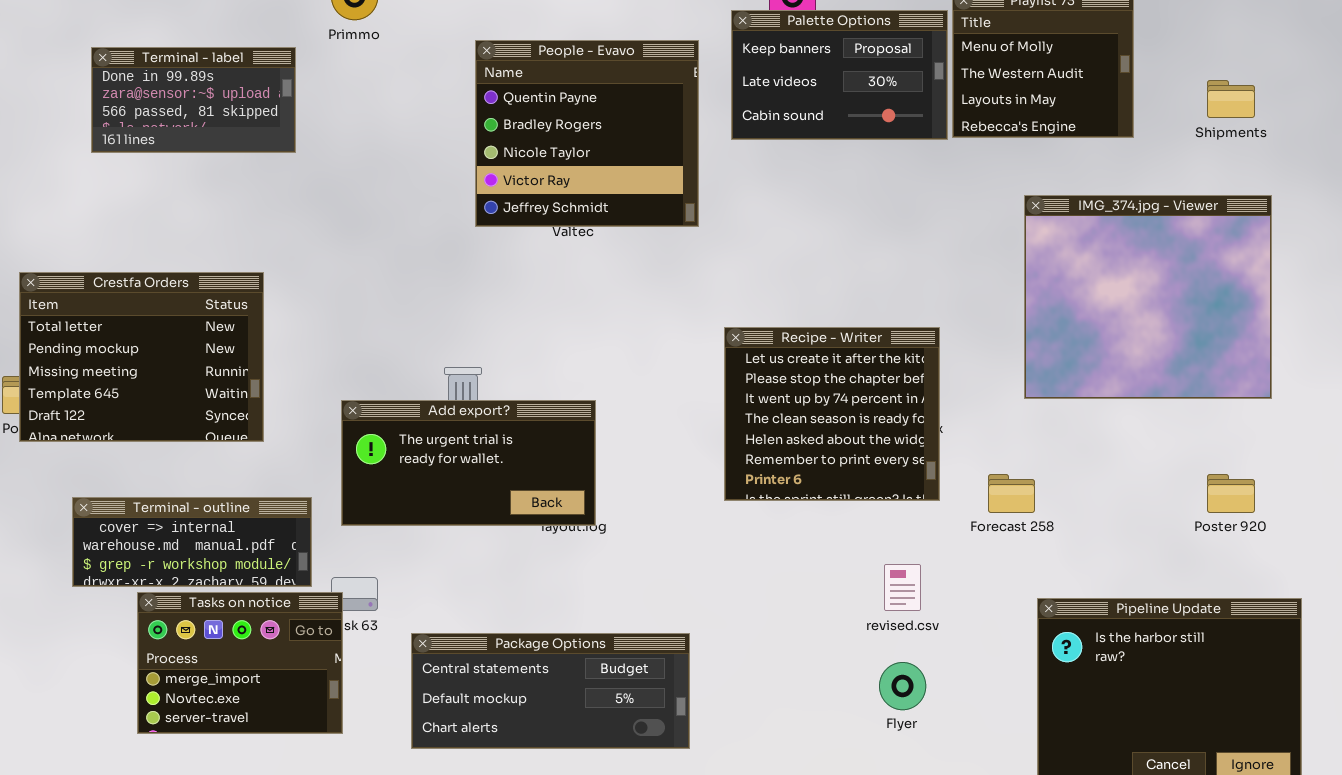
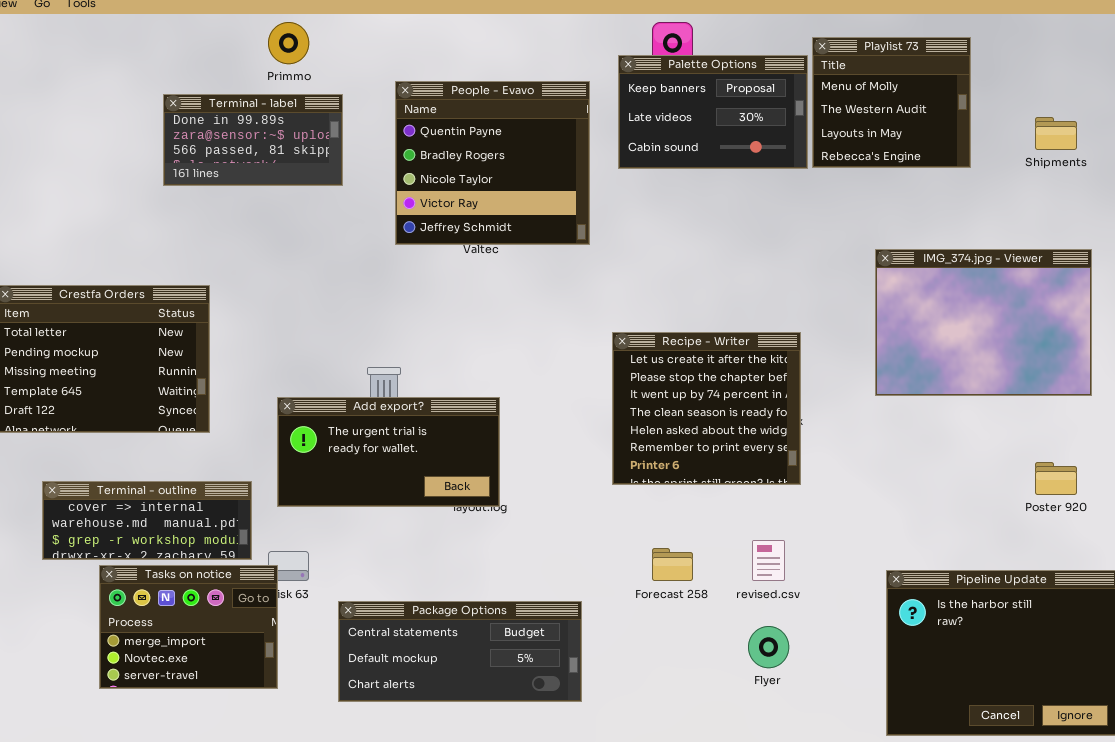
Terminal - label: [91,47,296,153] -> [163,94,343,186], moved
IMG_374.jpg - Viewer: [1024,195,1272,399] -> [875,249,1092,396], resized
Forecast 258: [988,474,1035,513] -> [652,548,693,581], moved

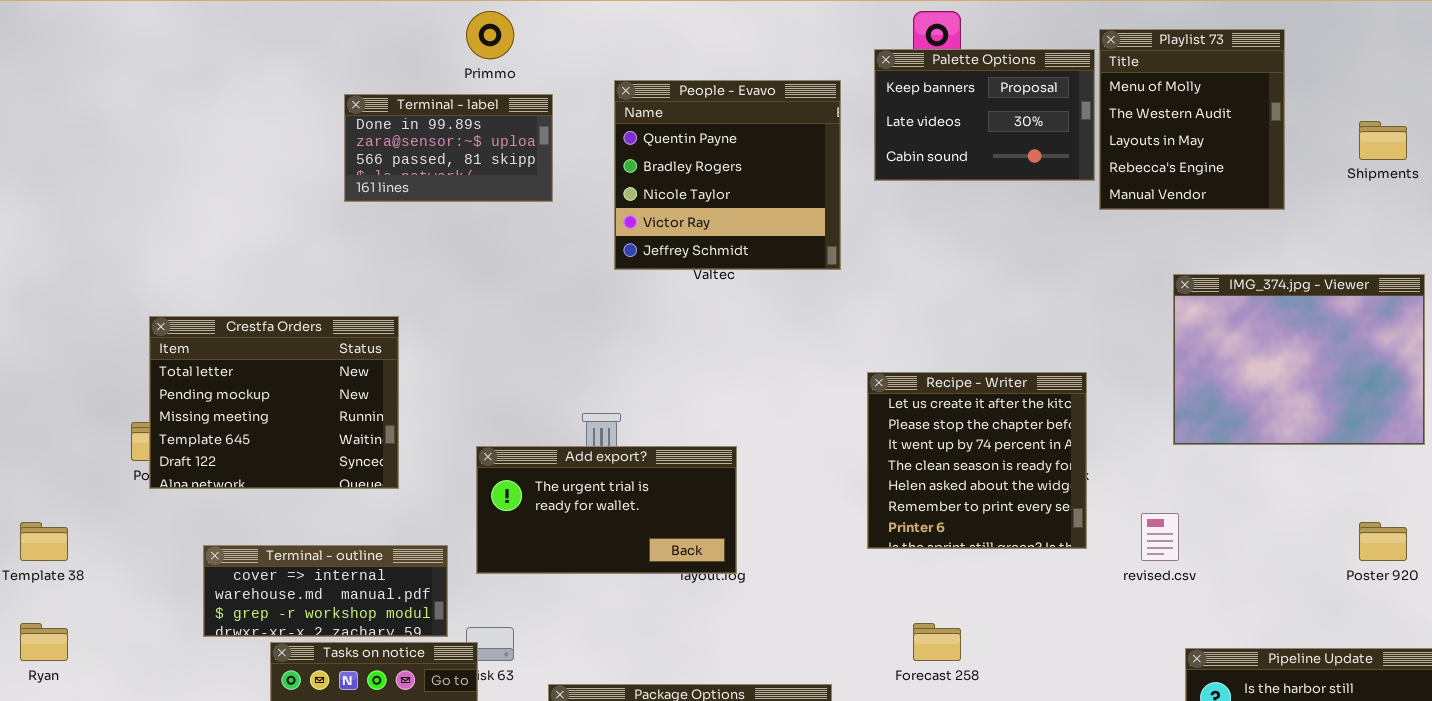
Playlist 73: [812,37,971,168] -> [1099,29,1285,210], resized
revised.csv: [752,540,785,581] -> [1141,513,1179,561], moved

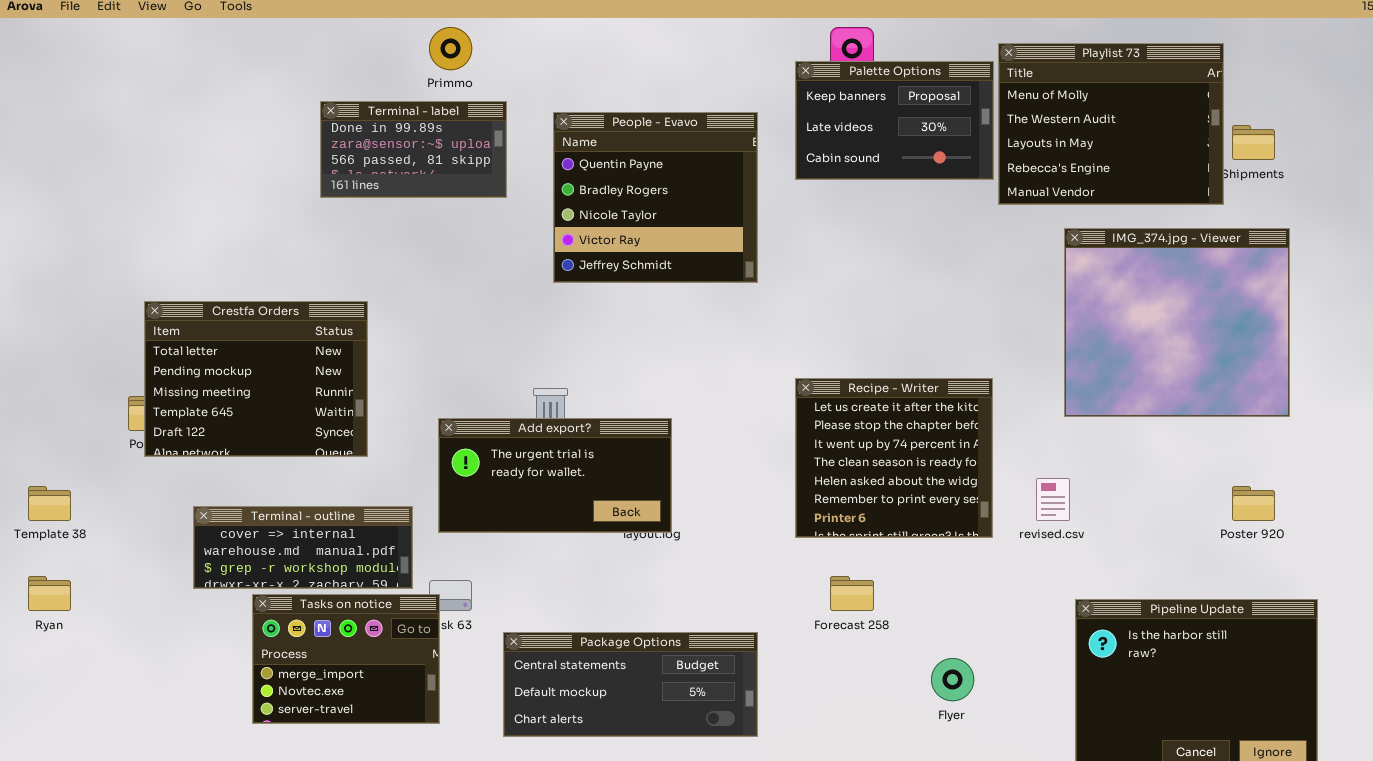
Playlist 73: [1099,29,1285,210] -> [998,43,1224,205], resized
People - Evavo: [614,80,841,270] -> [553,112,758,283], moved
IMG_374.jpg - Viewer: [1173,274,1425,445] -> [1064,228,1290,417], resized
Recipe - Writer: [867,372,1087,549] -> [795,378,993,538], moved

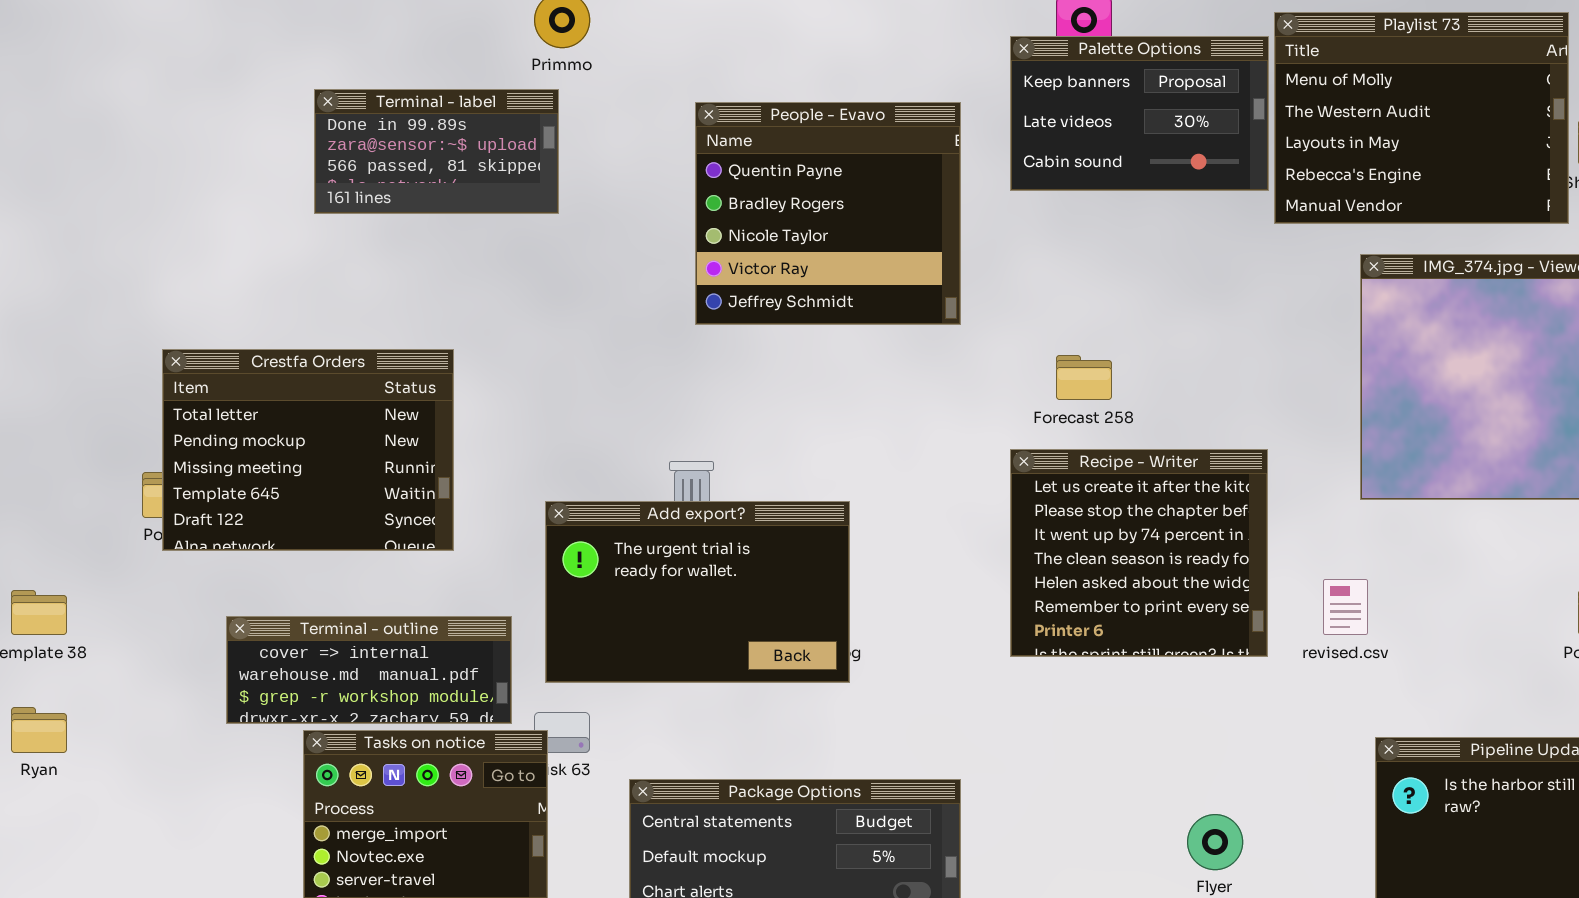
Terminal - label: [320,101,507,198] -> [314,89,559,214], moved
Add export?: [438,418,672,533] -> [545,501,850,683], resized
Forecast 258: [830,576,874,611] -> [1056,355,1112,400], moved

